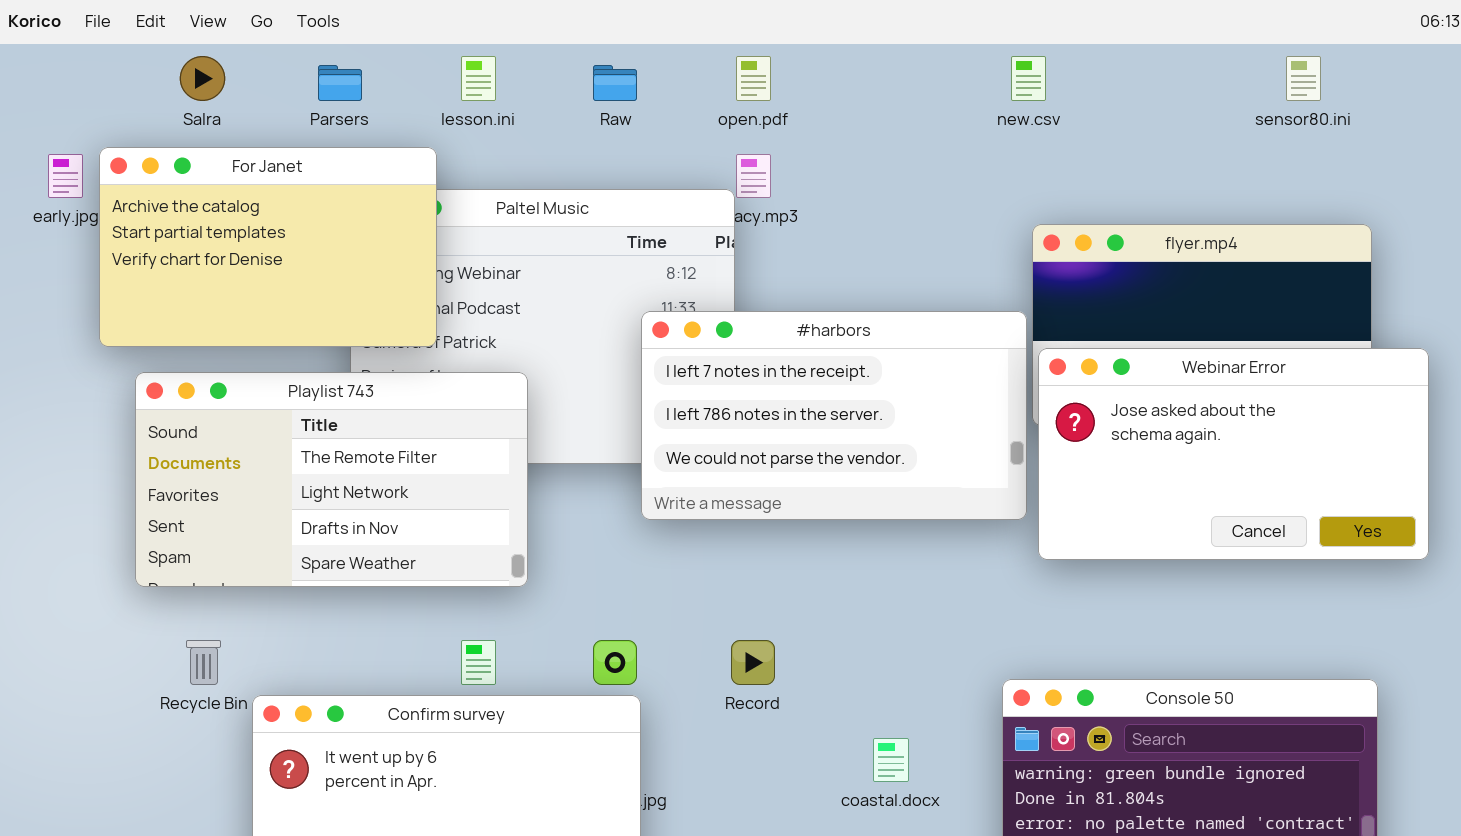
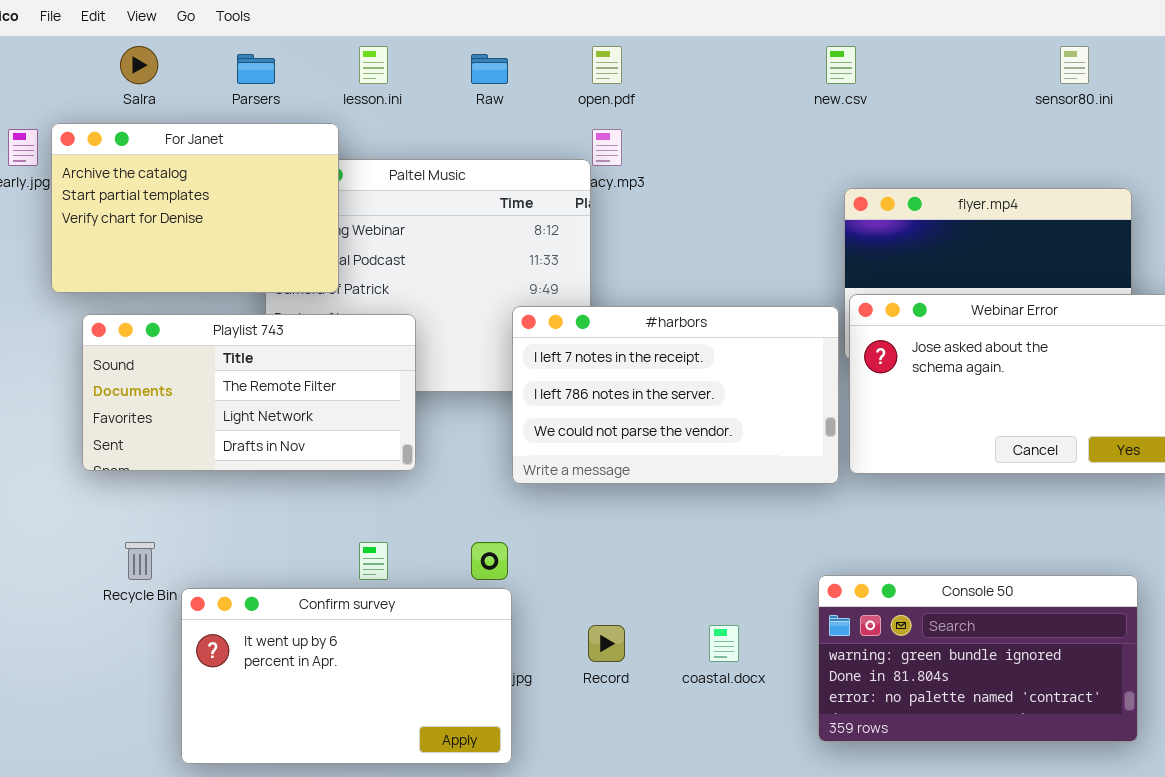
#harbors: [641,311,1027,520] -> [512,306,839,484], moved
Playlist 743: [135,372,528,587] -> [82,314,416,471], resized
Record: [731,640,775,685] -> [588,625,625,662], moved

